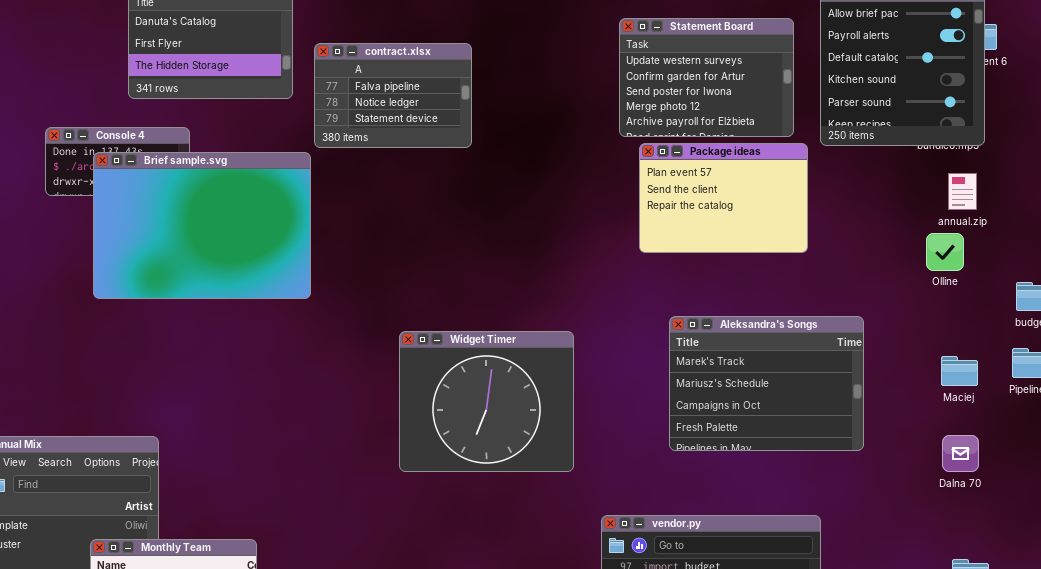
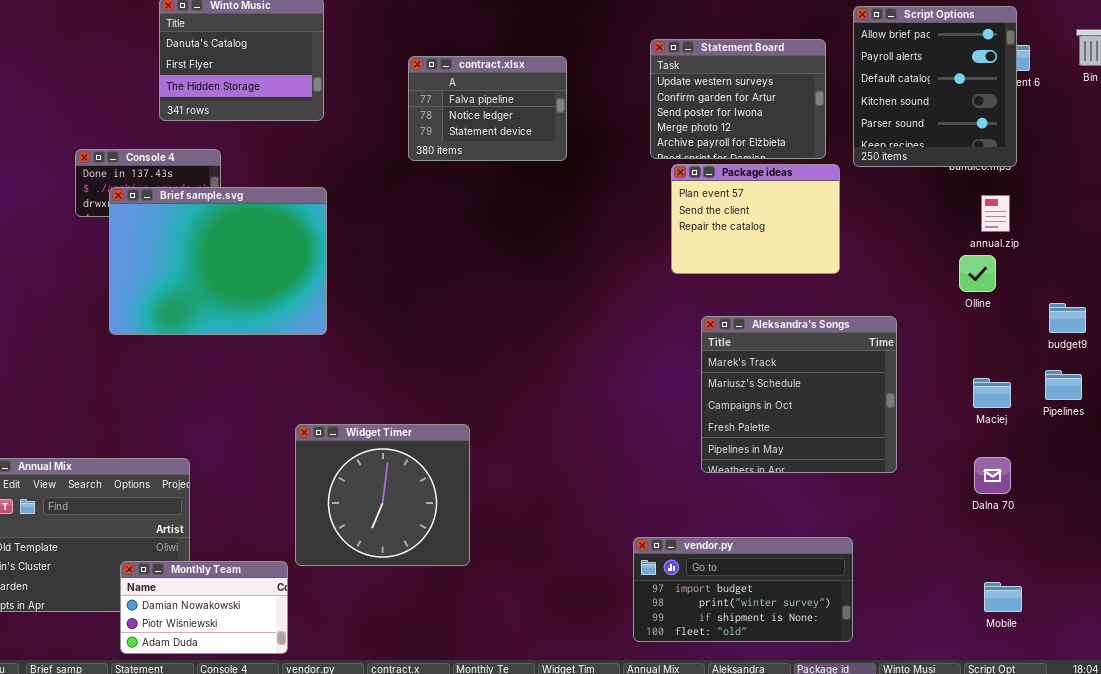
contract.xlsx: [314,43,472,148] -> [408,56,567,161], moved
Brief sample.svg: [93,152,311,299] -> [109,187,327,335], moved
Aleksandra's Songs: [669,316,864,451] -> [701,316,897,473], resized
Widget Timer: [399,331,574,472] -> [295,424,470,566], moved

